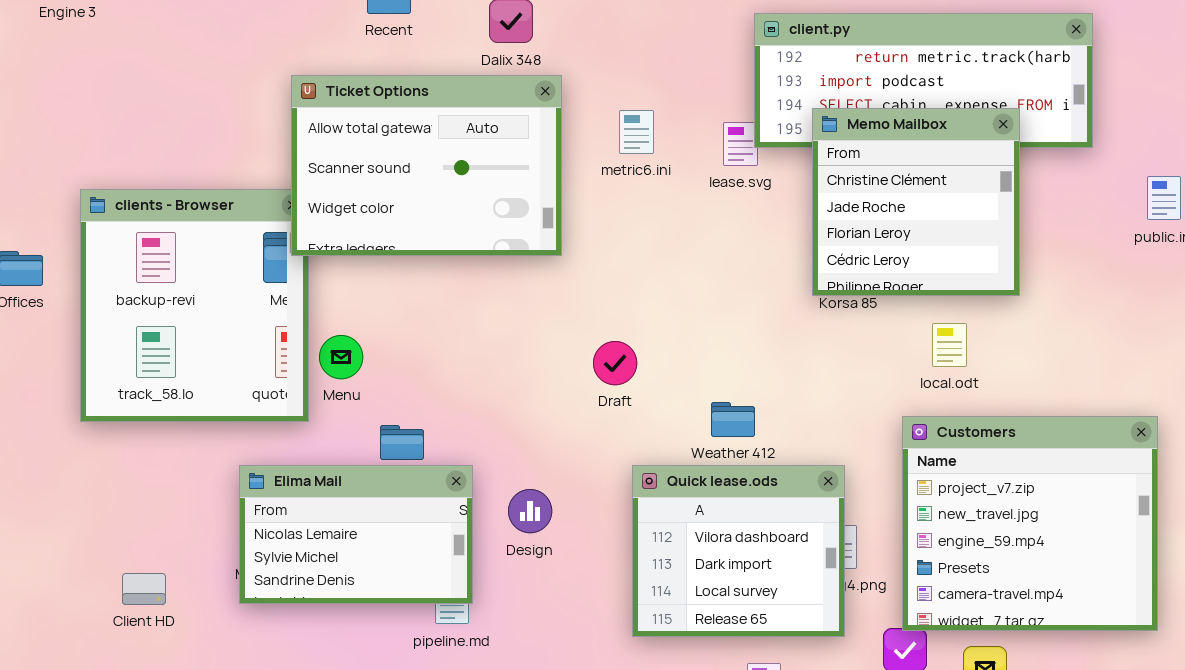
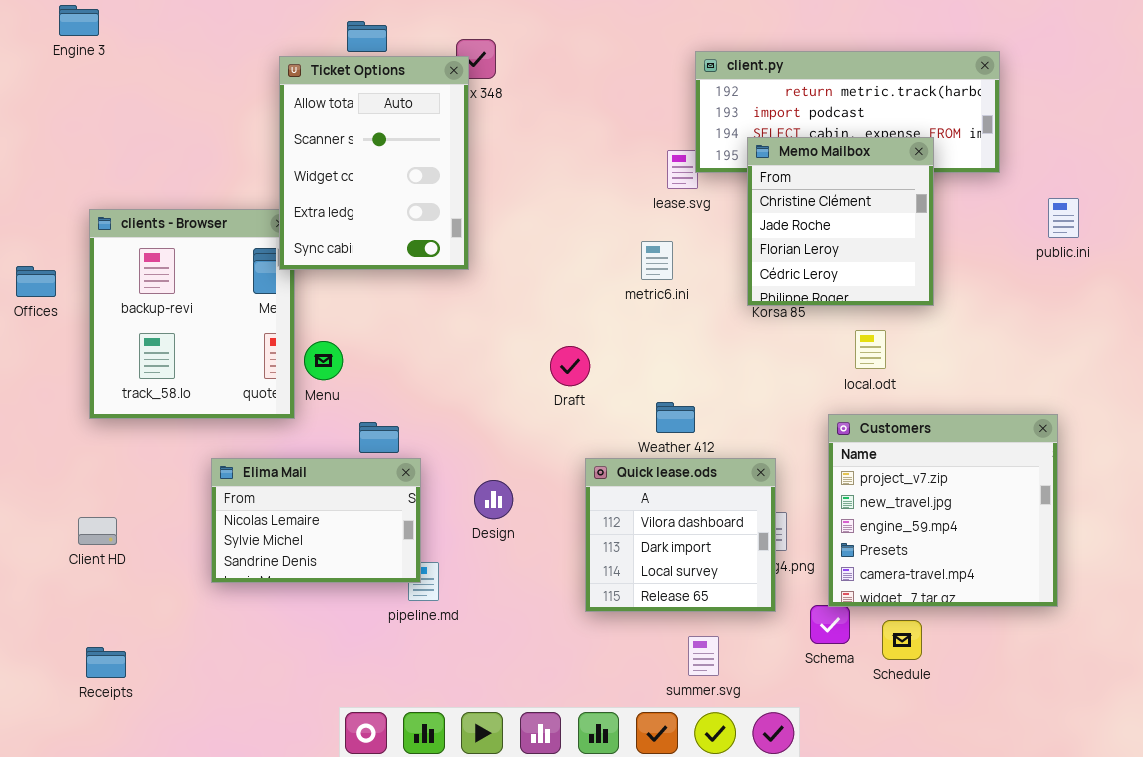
Ticket Options: [291,75,562,256] -> [279,56,469,270], resized
metric6.ini: [619,110,654,154] -> [641,241,673,280], moved
Elima Mail: [239,465,473,604] -> [211,458,421,583], moved
Client HD: [122,573,166,605] -> [78,517,117,545], moved

